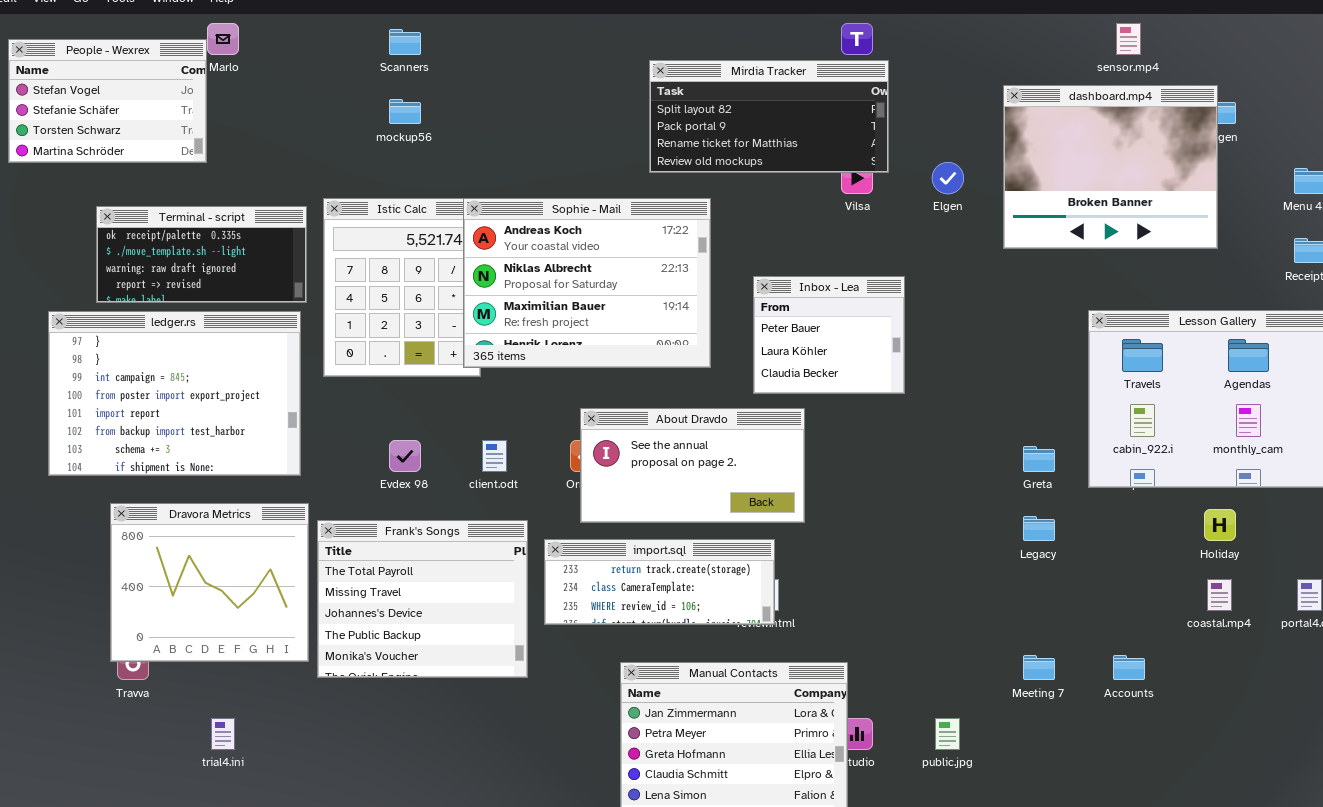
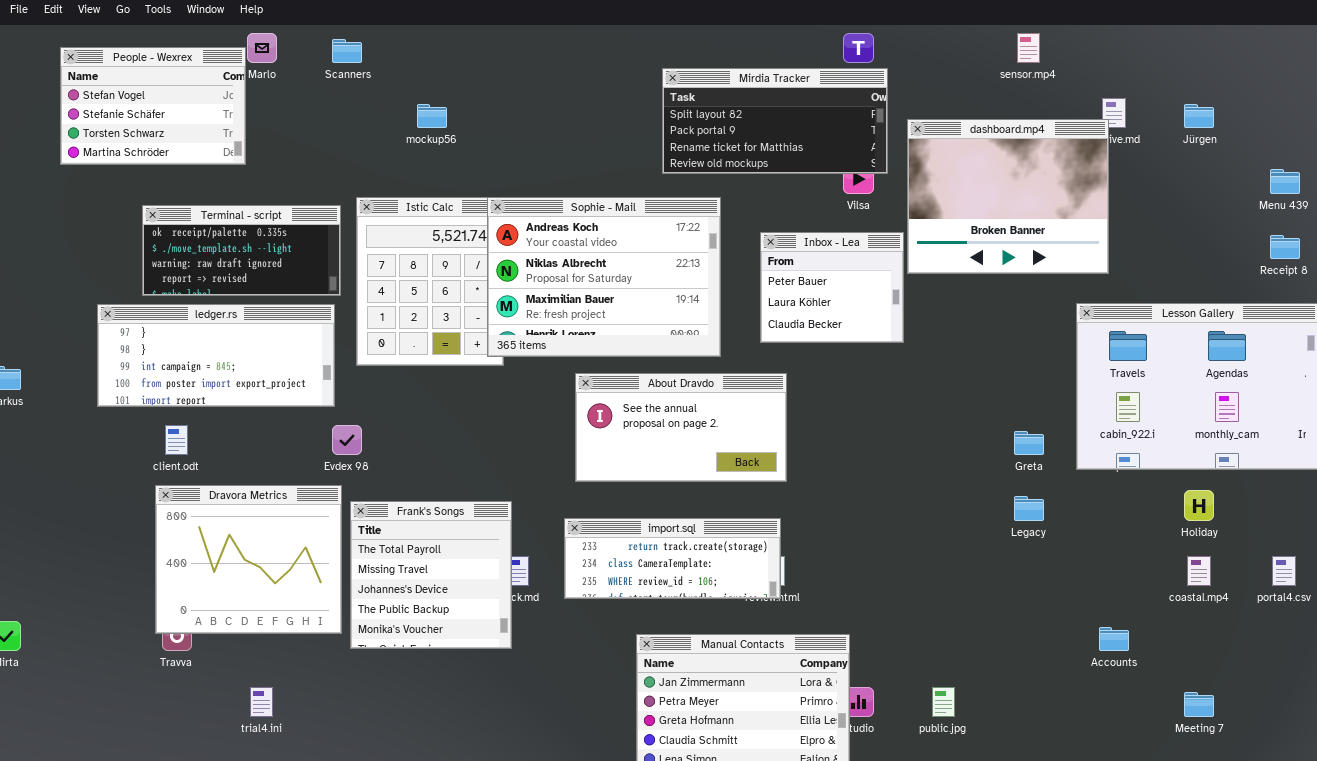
sensor.mp4: [1116,23,1141,55] -> [1017,33,1040,63], moved
Scanners: [389,29,421,55] -> [332,39,362,63], moved
dashboard.mp4: [1003,85,1218,249] -> [907,119,1109,274], moved
Inbox - Lea: [753,276,905,394] -> [760,232,904,343], moved
ledger.rs: [48,311,301,476] -> [97,304,335,407], resized
About Dravdo: [580,408,805,523] -> [575,373,787,482], moved
Evdex 98: [389,440,421,472] -> [332,425,362,455], moved
client.odt: [482,440,507,472] -> [165,425,188,455], moved
Frank's Songs: [317,520,528,678] -> [350,501,512,649], resized
Meeting 7: [1023,655,1055,680] -> [1184,692,1214,717], moved

